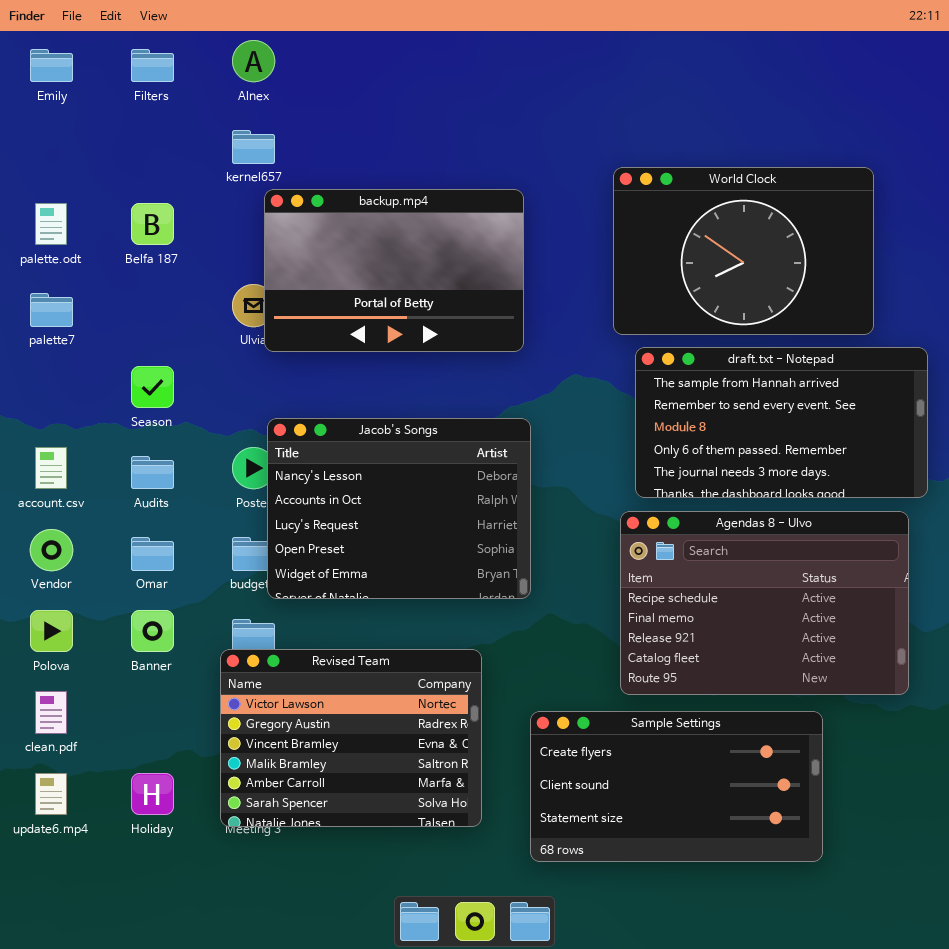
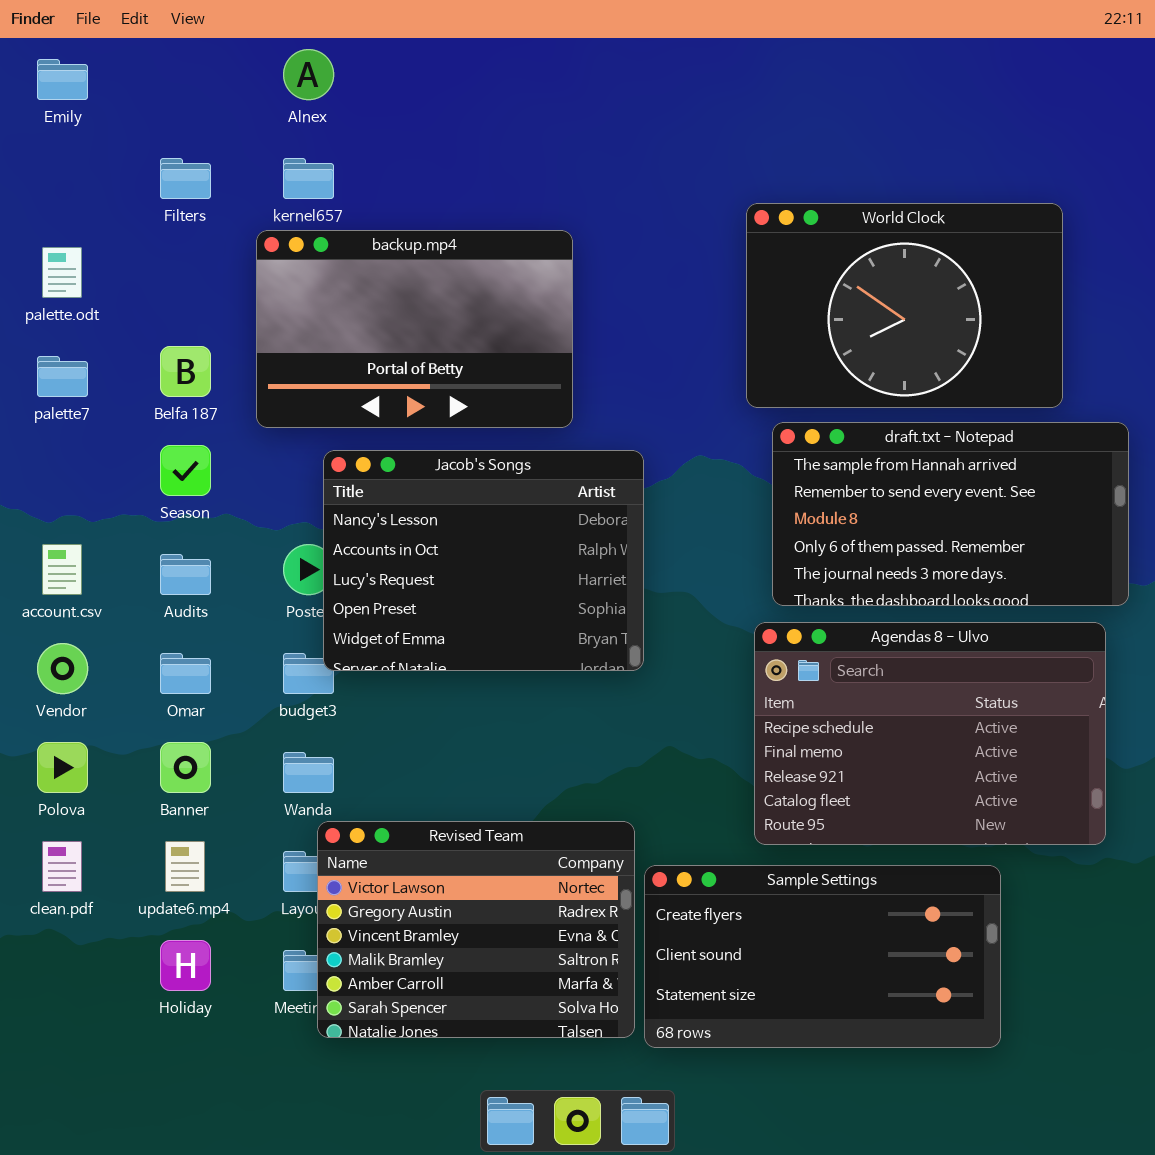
Filters: [131,49,174,82] -> [160,158,211,199], moved
backup.mp4: [264,189,524,352] -> [256,230,573,428], moved
Belfa 187: [131,203,174,245] -> [160,346,211,397], moved
Jacob's Songs: [267,418,531,599] -> [323,450,644,671], moved
Revised Team: [220,649,482,827] -> [317,821,635,1038], moved
update6.mp4: [35,773,67,815] -> [165,841,205,892], moved

